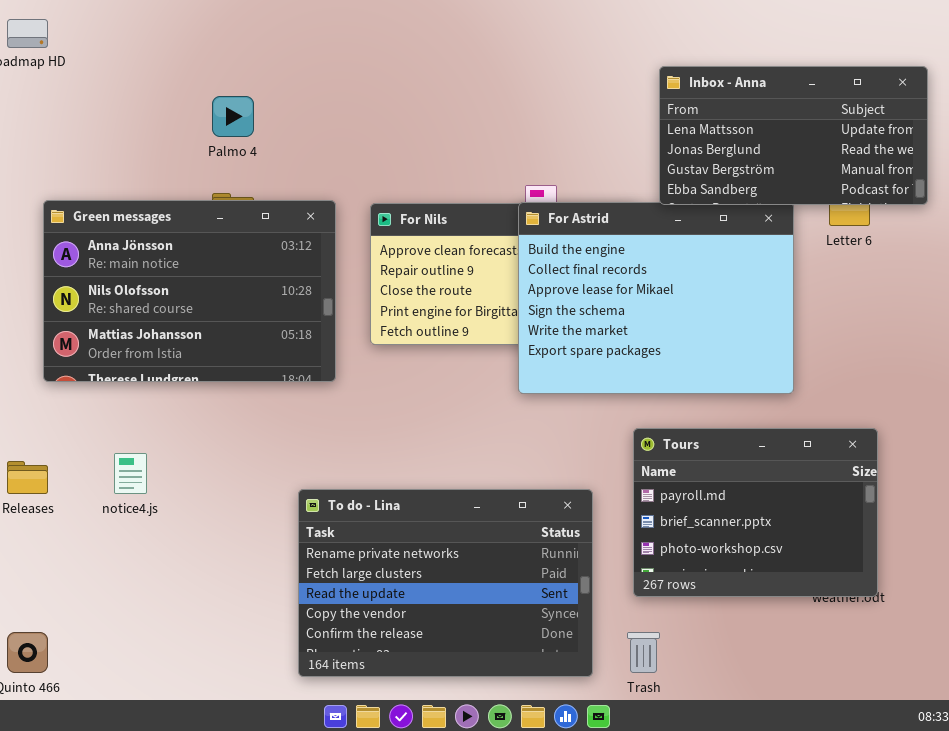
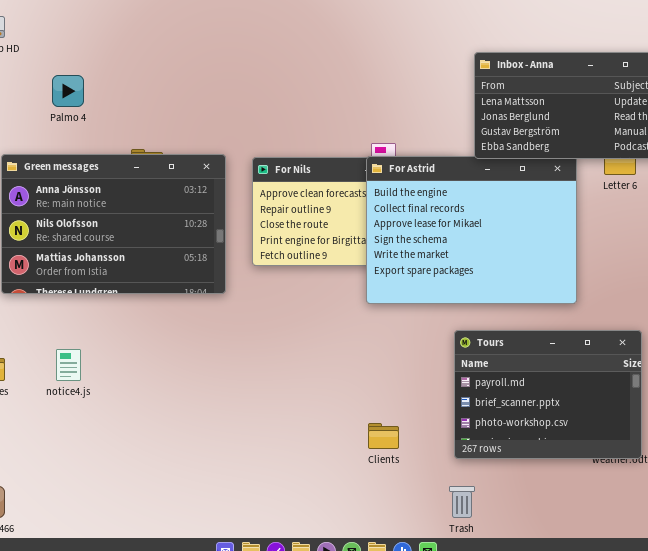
Palmo 4: [212,96,254,137] -> [52,75,84,107], moved
To do - Lina: [298,489,593,677] -> none, closed

